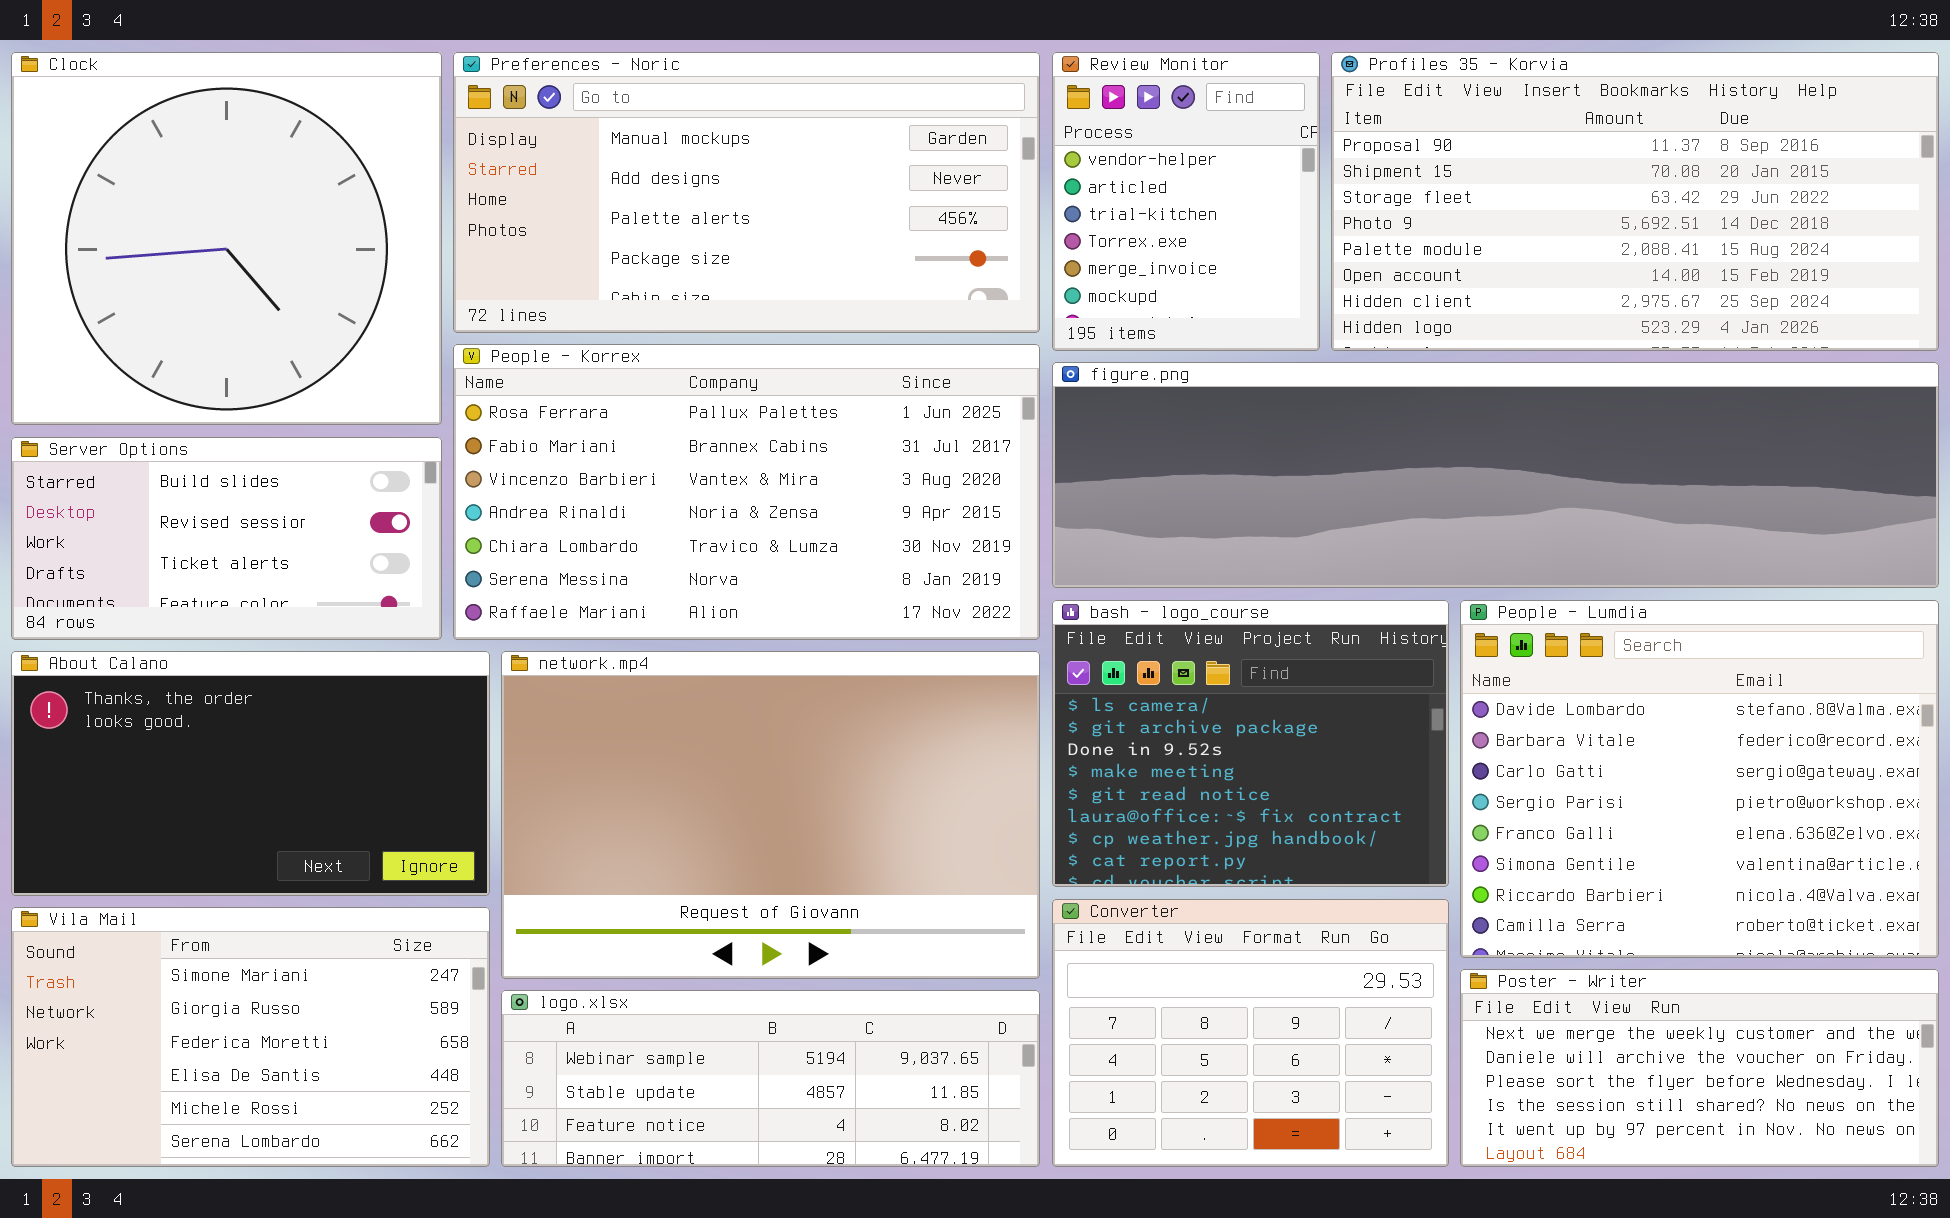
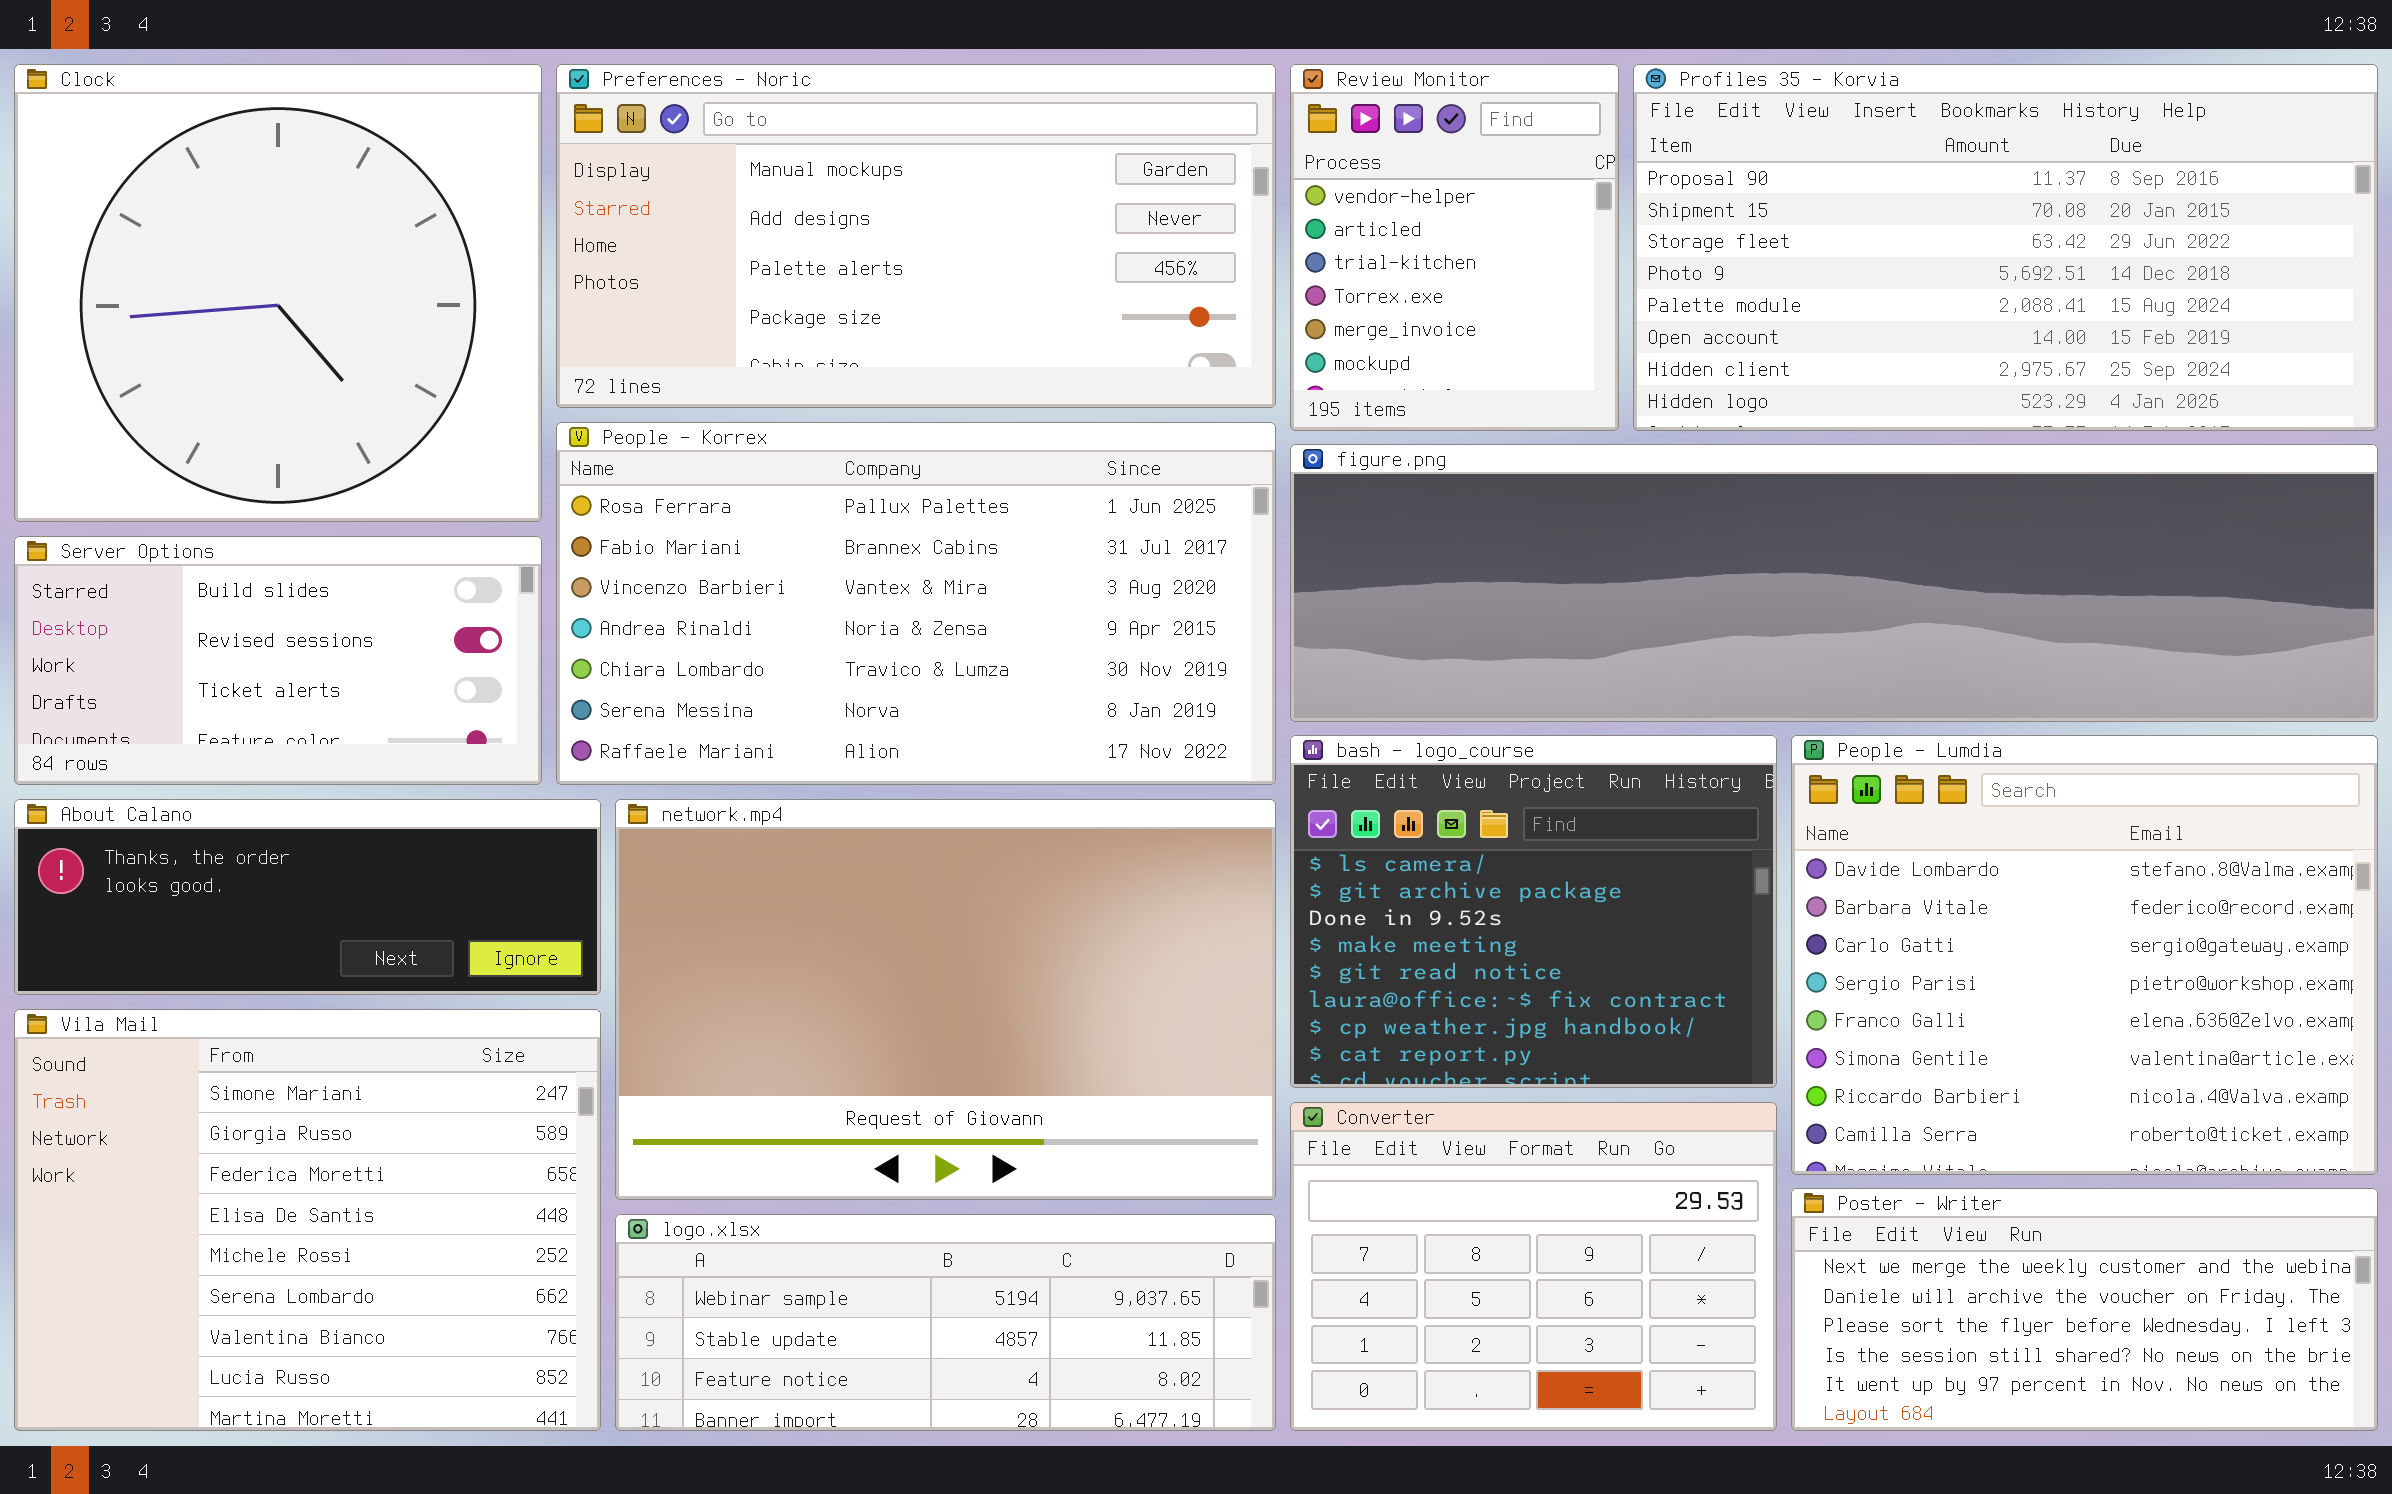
About Calano: [11,651,490,896] -> [14,799,601,995], resized
Vila Mail: [11,907,490,1167] -> [14,1009,601,1431], resized

